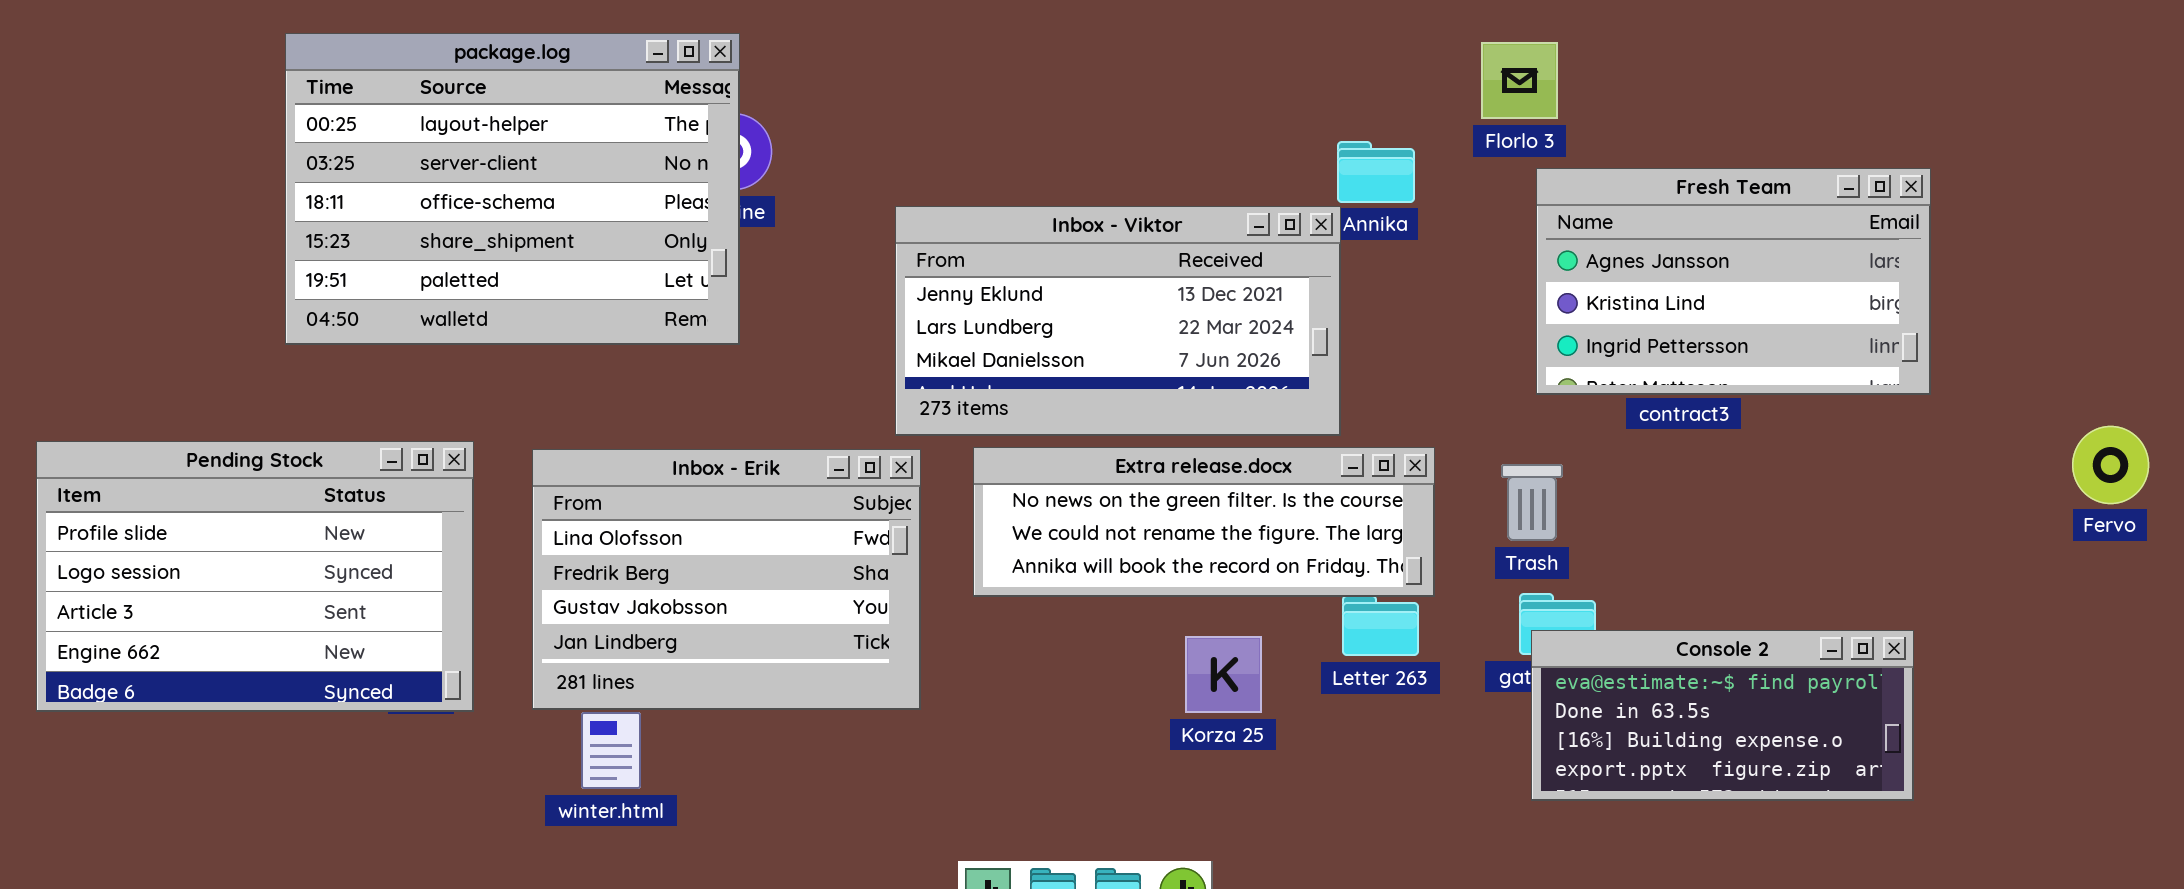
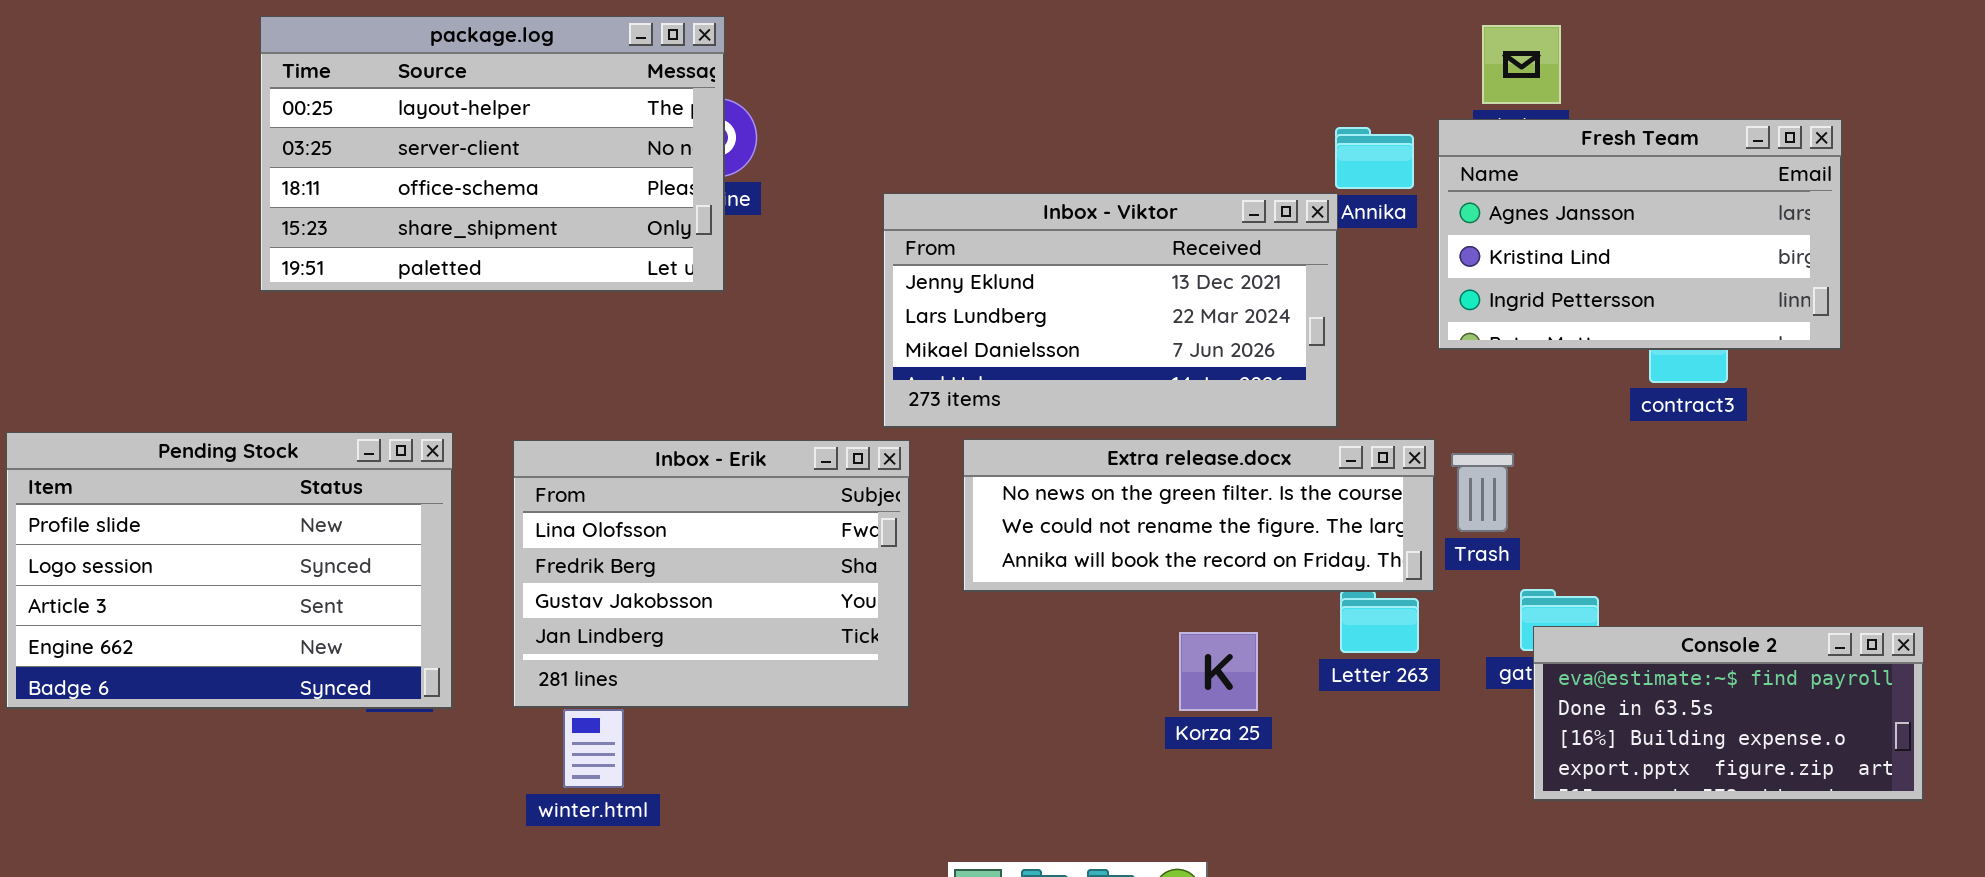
package.log: [285,33,740,345] -> [260,16,725,292], resized
Fresh Team: [1536,168,1931,395] -> [1438,119,1842,350], moved
Trash: [1501,464,1563,541] -> [1451,453,1514,532], moved

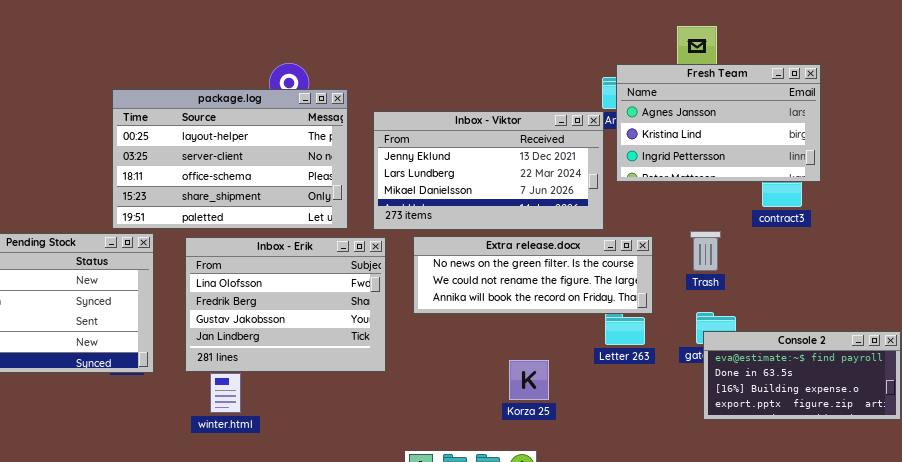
package.log: [260,16,725,292] -> [112,89,348,229], moved
Fresh Team: [1438,119,1842,350] -> [616,64,821,182], moved
Trash: [1451,453,1514,532] -> [690,231,721,271], moved
Korza 25: [1179,632,1258,711] -> [509,360,549,400], moved

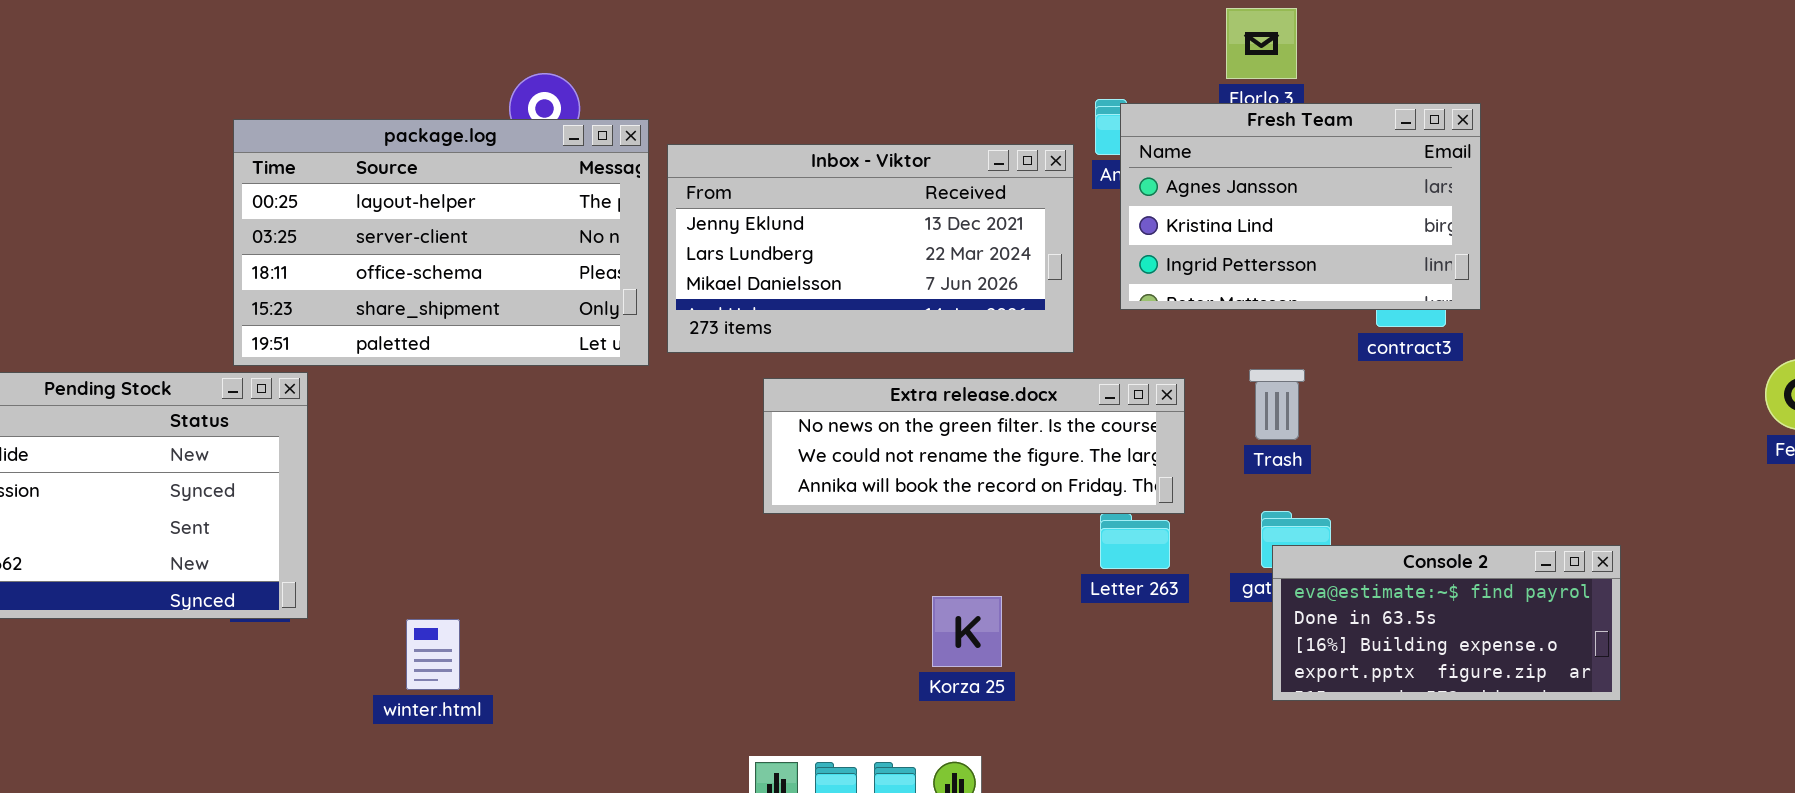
Fresh Team: [616,64,821,182] -> [1120,103,1481,310], moved
Inbox - Viktor: [373,111,604,230] -> [667,144,1074,353], moved
Inbox - Erik: [185,237,386,372] -> none, closed

